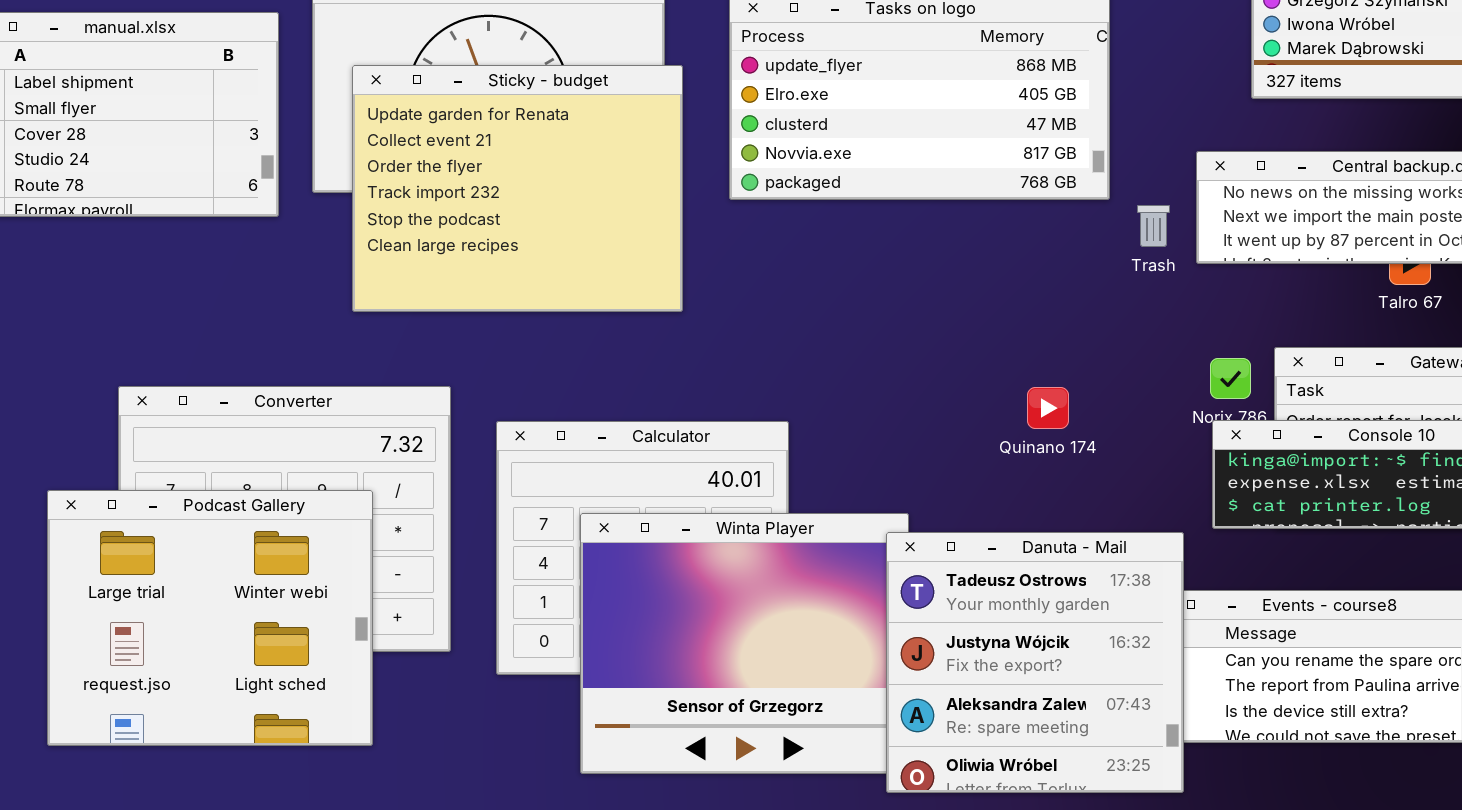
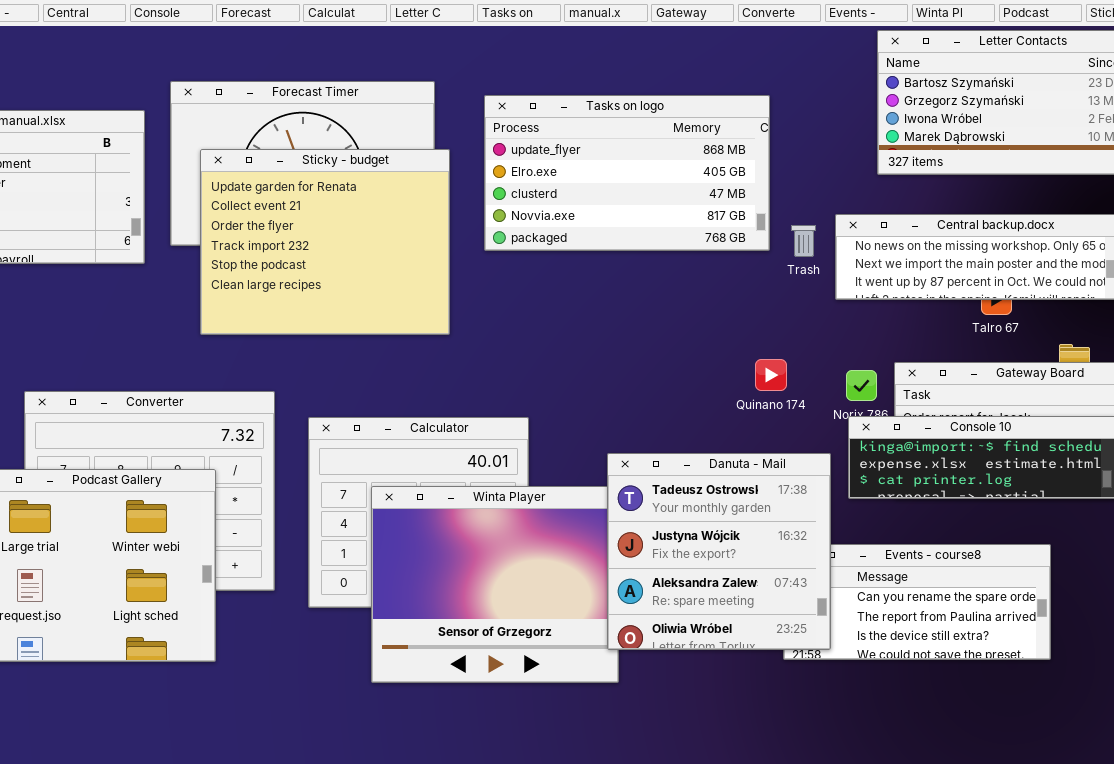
Trash: [1137,205,1170,247] -> [791,225,816,257], moved
Quinano 174: [1027,387,1069,429] -> [755,359,787,391], moved
Danuta - Mail: [886,532,1184,793] -> [607,453,831,650], moved

